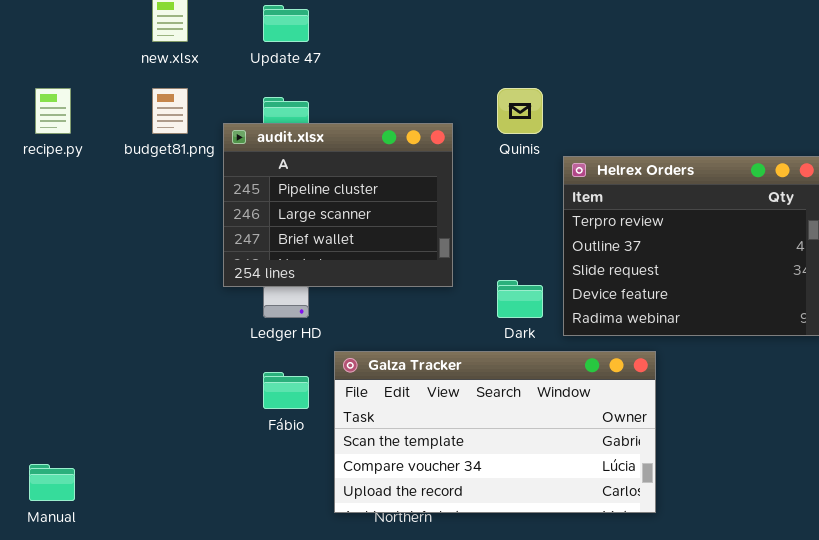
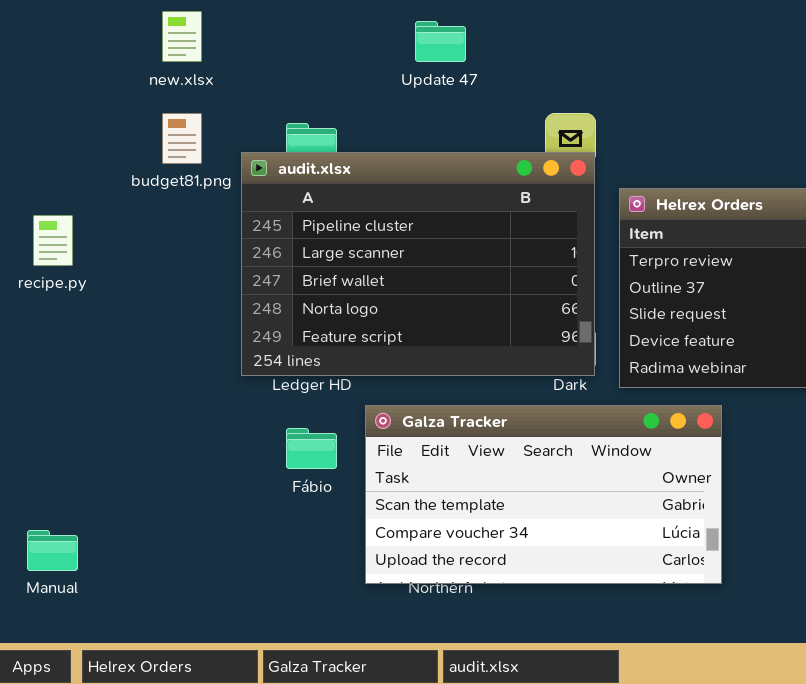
Update 47: [263,5,309,42] -> [415,21,466,62], moved
recipe.py: [35,88,71,134] -> [33,215,73,266], moved
audit.xlsx: [223,123,453,287] -> [241,152,595,376], resized

